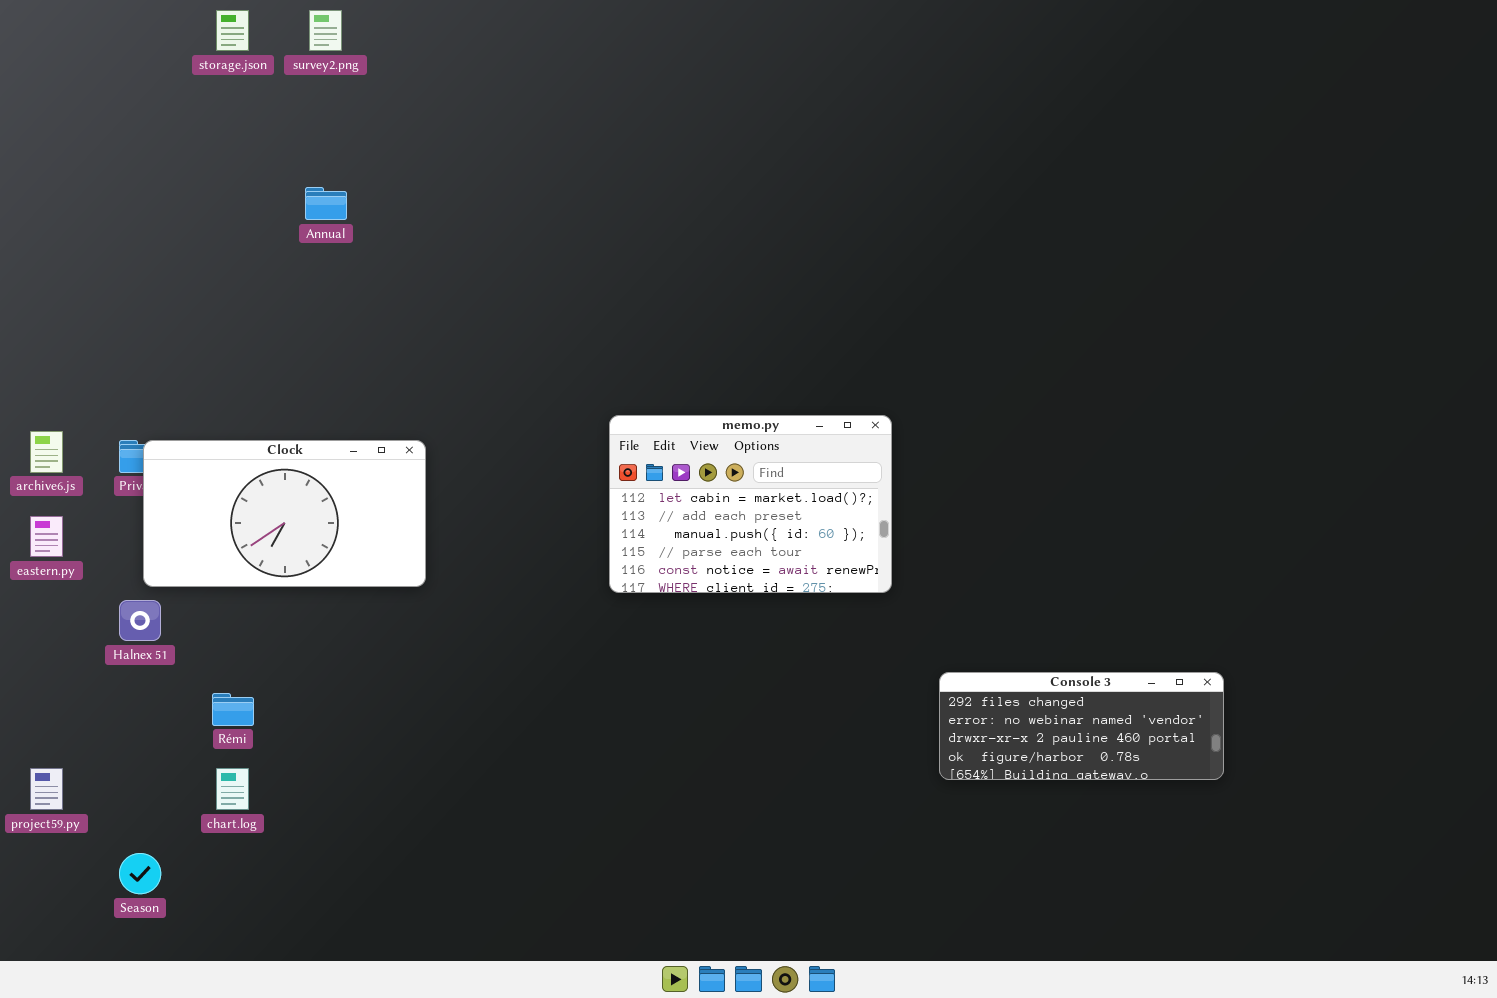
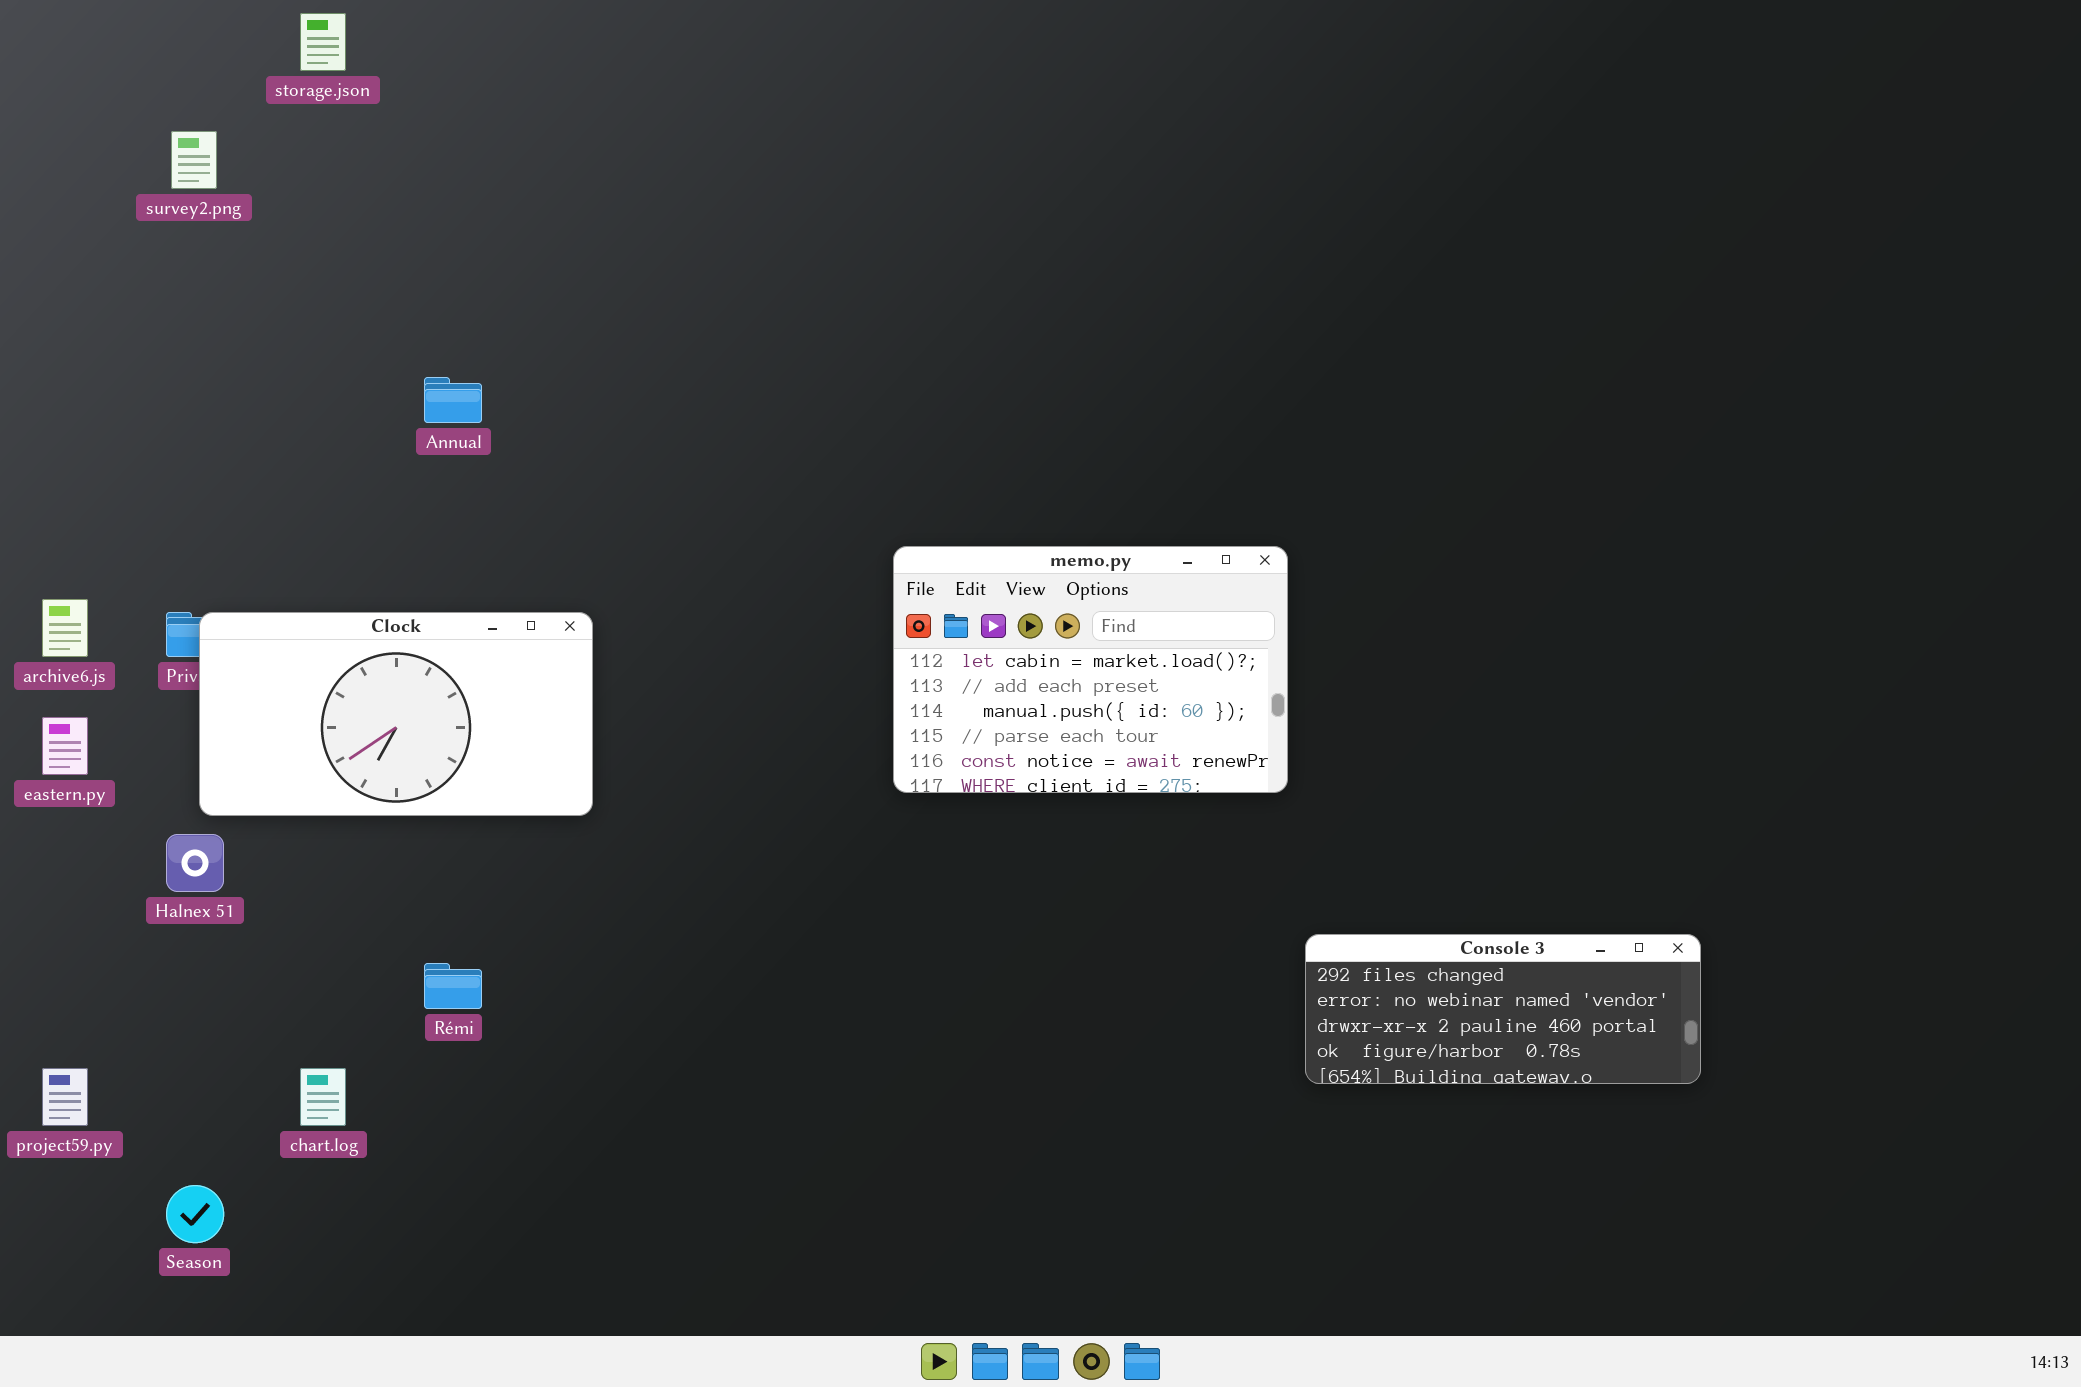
survey2.png: [309,10,342,51] -> [171,131,217,189], moved
Annual: [305,187,347,220] -> [424,377,482,423], moved
memo.py: [609,415,892,593] -> [893,546,1288,793], moved
Rémi: [212,693,254,726] -> [424,963,482,1009], moved

